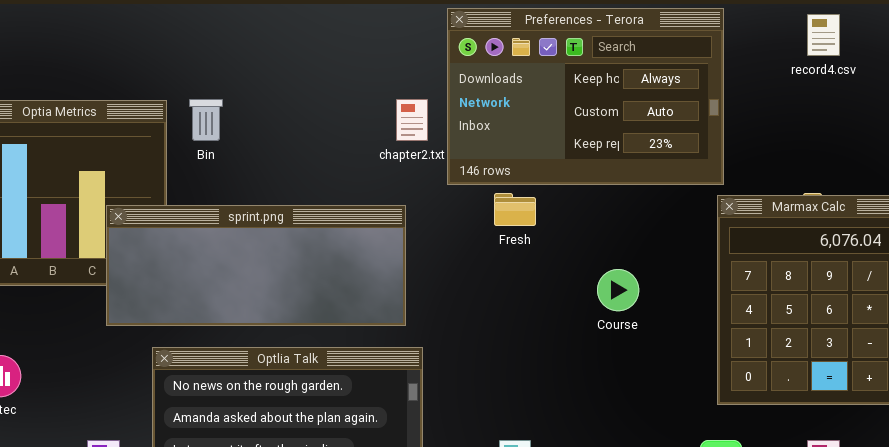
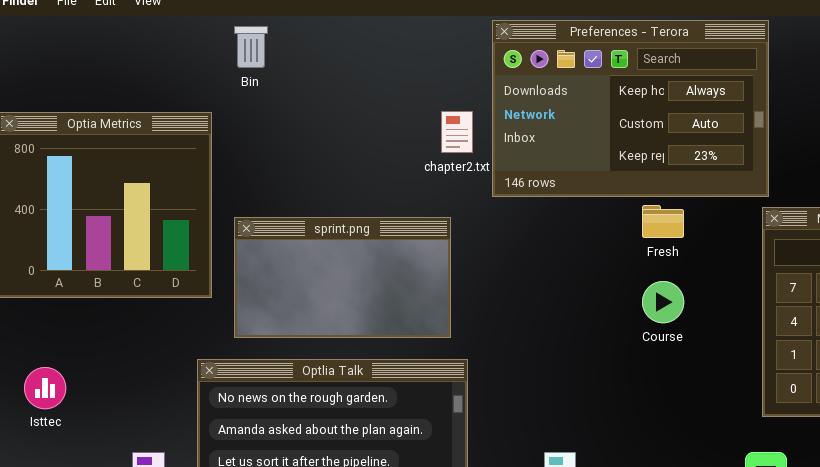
Bin: [189,99,223,141] -> [234,26,268,68], moved
Fresh: [494,193,536,226] -> [642,205,684,238], moved
sprint.png: [106,205,406,326] -> [234,217,451,338], resized

